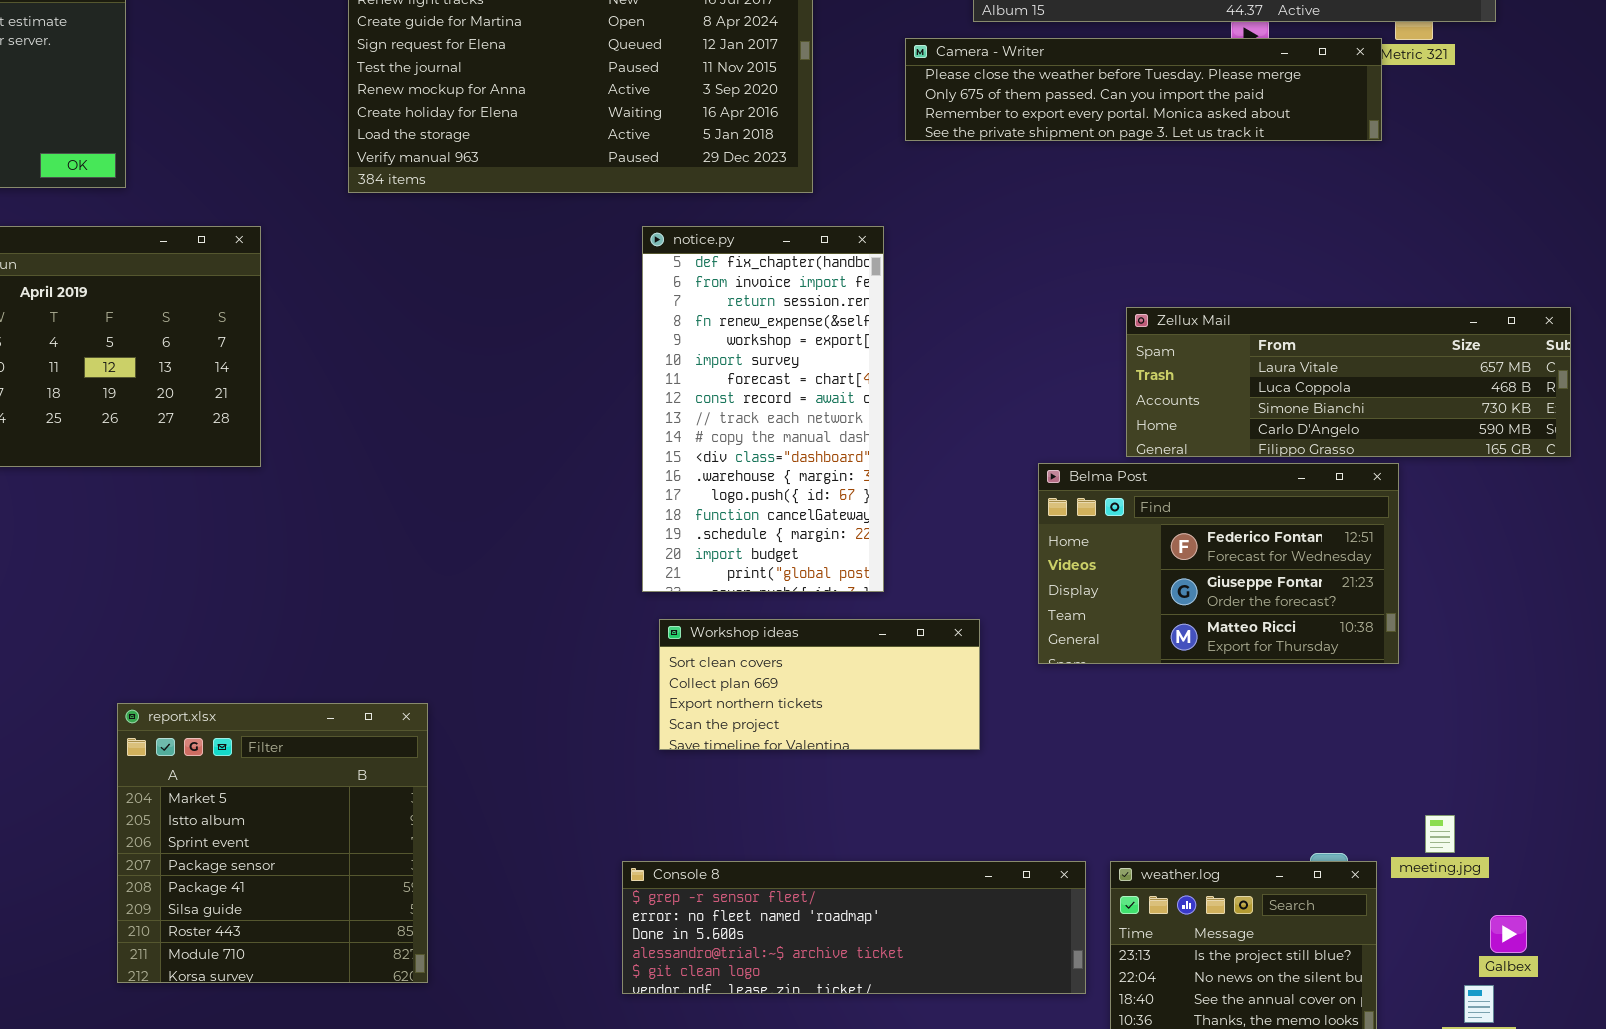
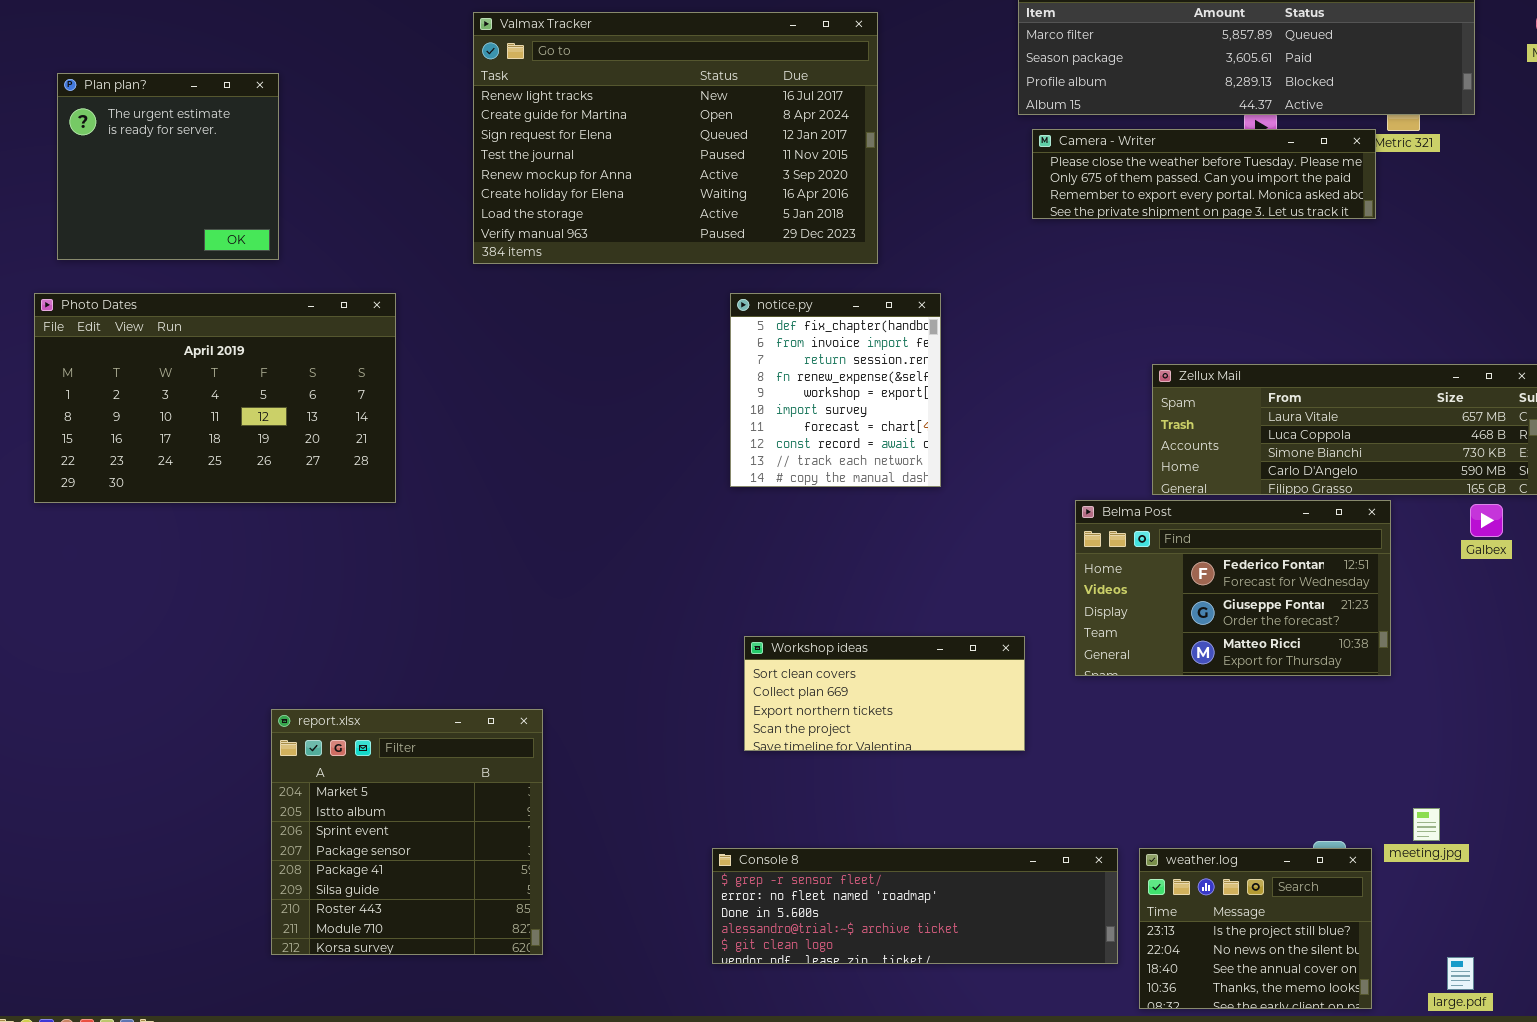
Camera - Writer: [905,38,1382,141] -> [1032,129,1376,219], resized
notice.py: [642,226,884,592] -> [730,293,941,487], resized
Galbex: [1490,915,1527,953] -> [1470,504,1503,537], moved

